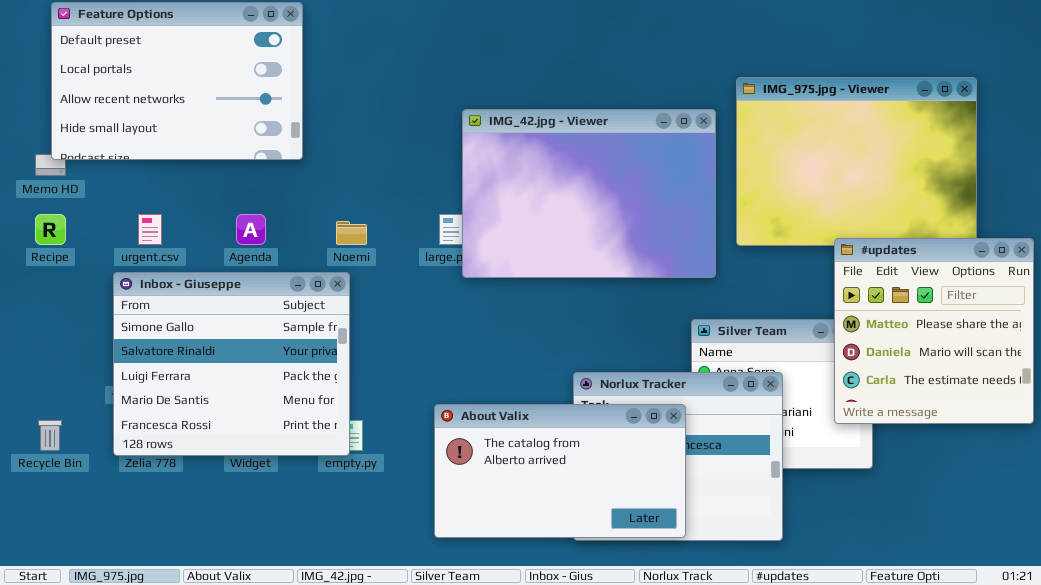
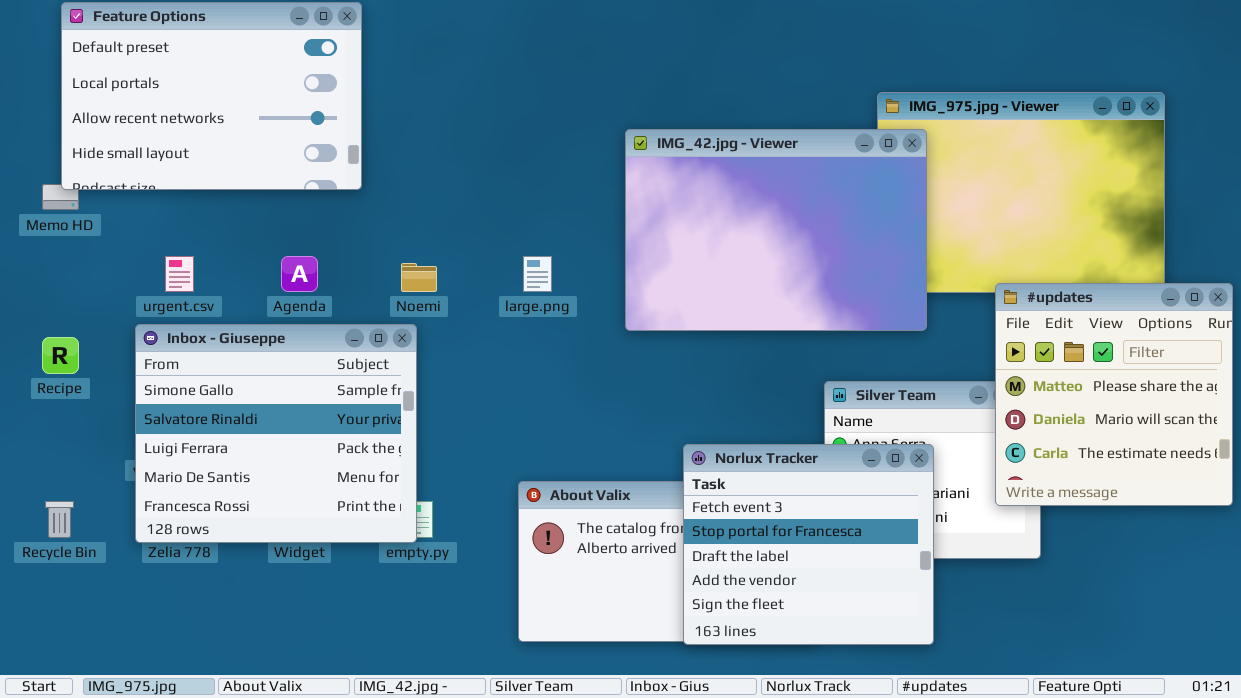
IMG_42.jpg - Viewer: [462,109,716,278] -> [625,129,927,331], moved
Recipe: [35,214,66,245] -> [42,337,79,374], moved
Norlux Tracker: [573,372,783,541] -> [683,444,934,645], raised

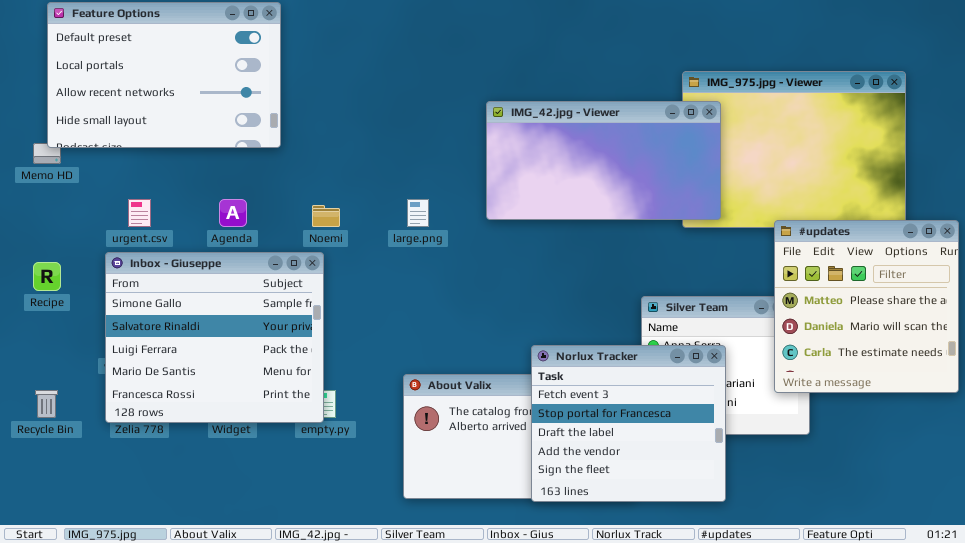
IMG_42.jpg - Viewer: [625,129,927,331] -> [486,101,721,220], resized

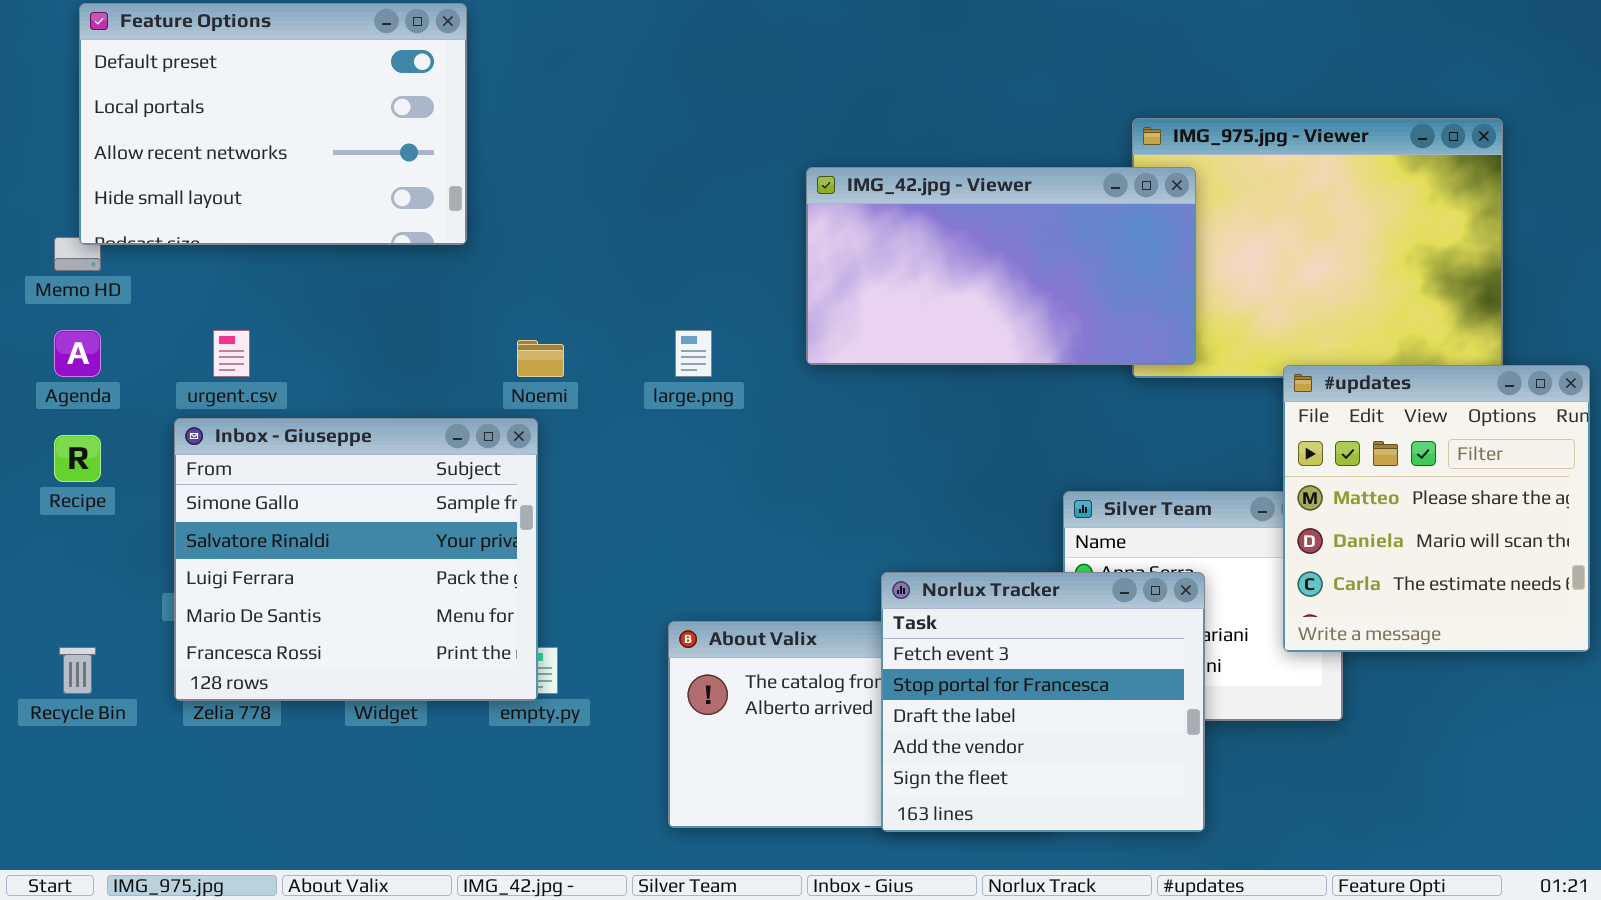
Agenda: [219,199,247,227] -> [54,330,101,377], moved

